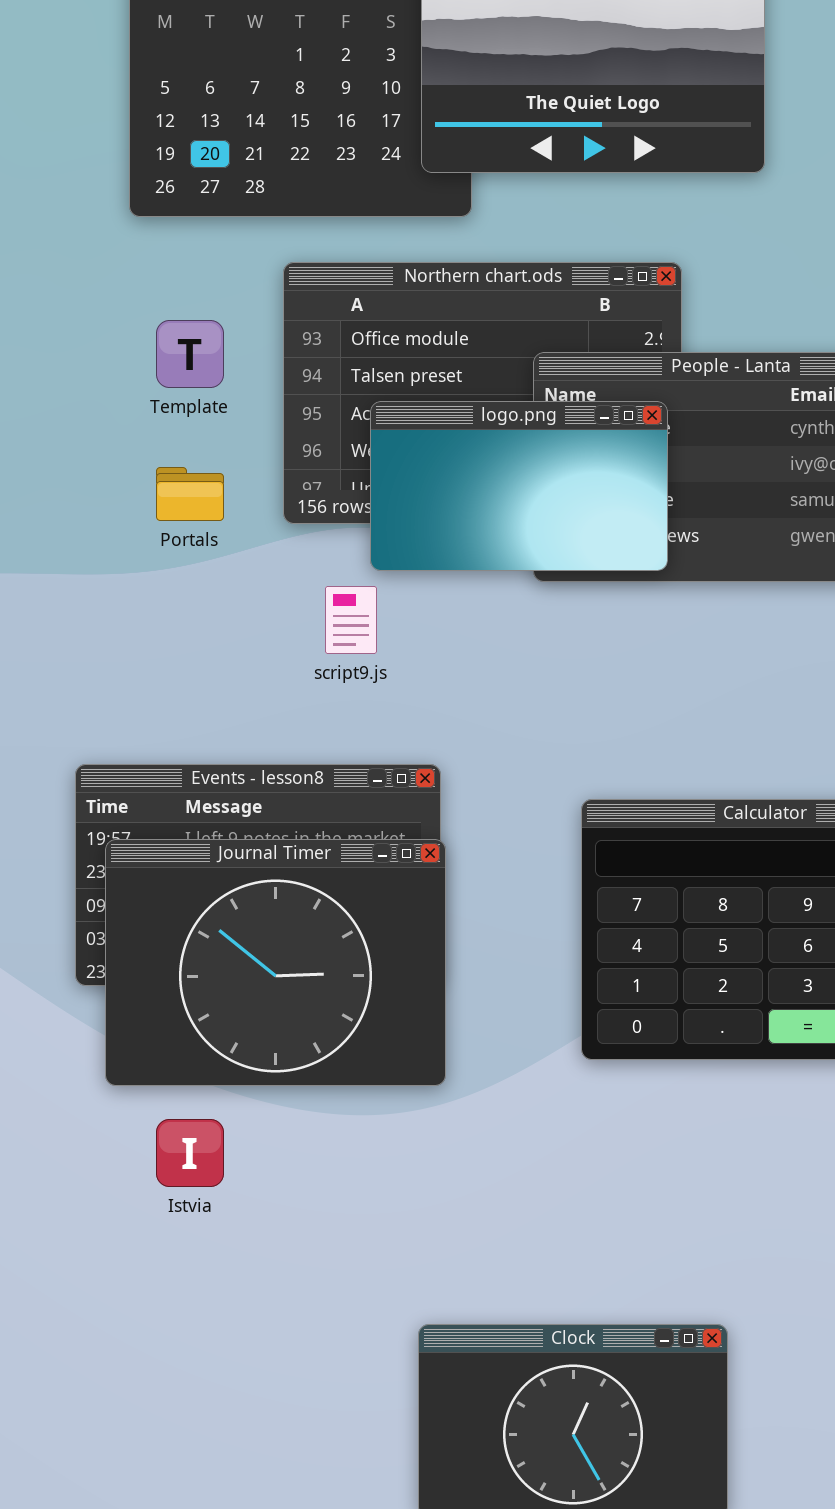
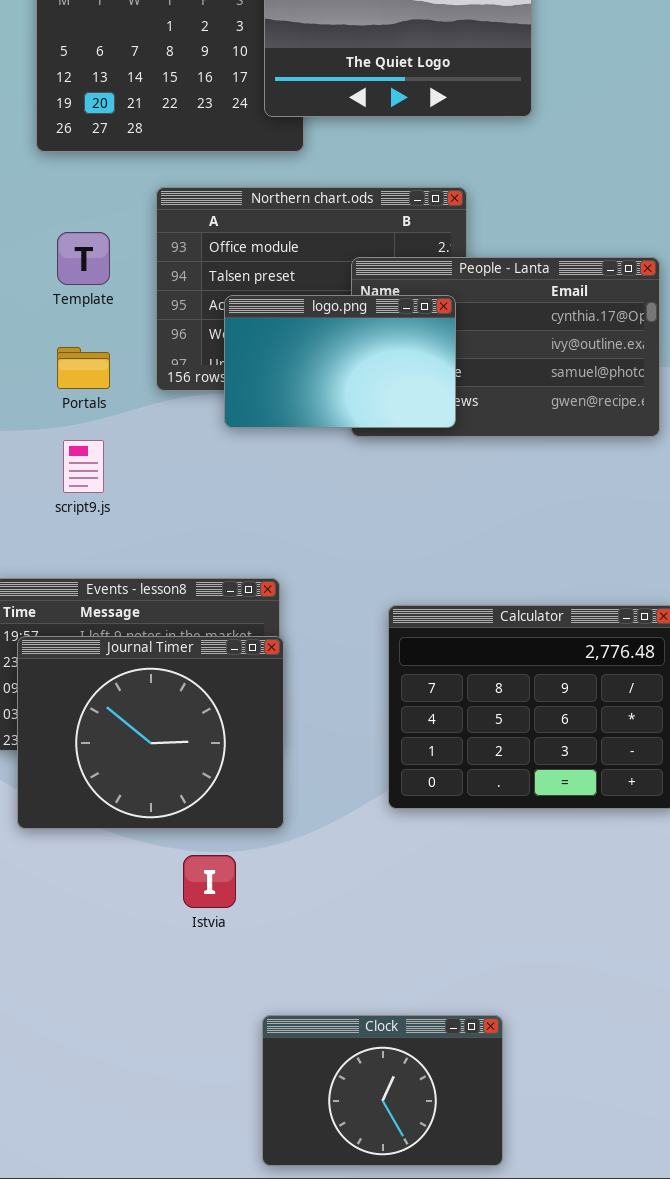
script9.js: [325,586,377,654] -> [63,440,104,493], moved
Istvia: [156,1119,224,1187] -> [183,855,236,908], moved

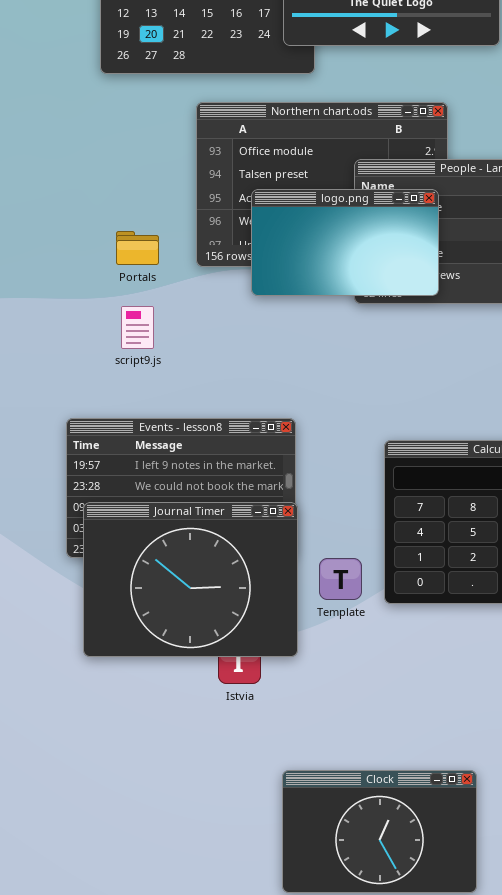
Template: [57,232,110,285] -> [319,558,362,600], moved
Journal Timer: [17,636,284,829] -> [83,502,298,657], moved

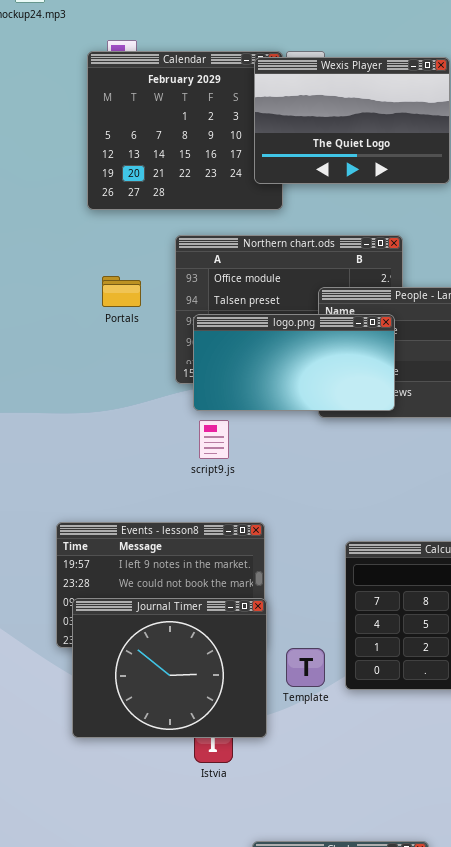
logo.png: [251,189,439,296] -> [193,314,395,411], resized
Portals: [116,231,159,265] -> [102,276,141,307], moved
script9.js: [121,306,154,349] -> [199,420,229,459], moved

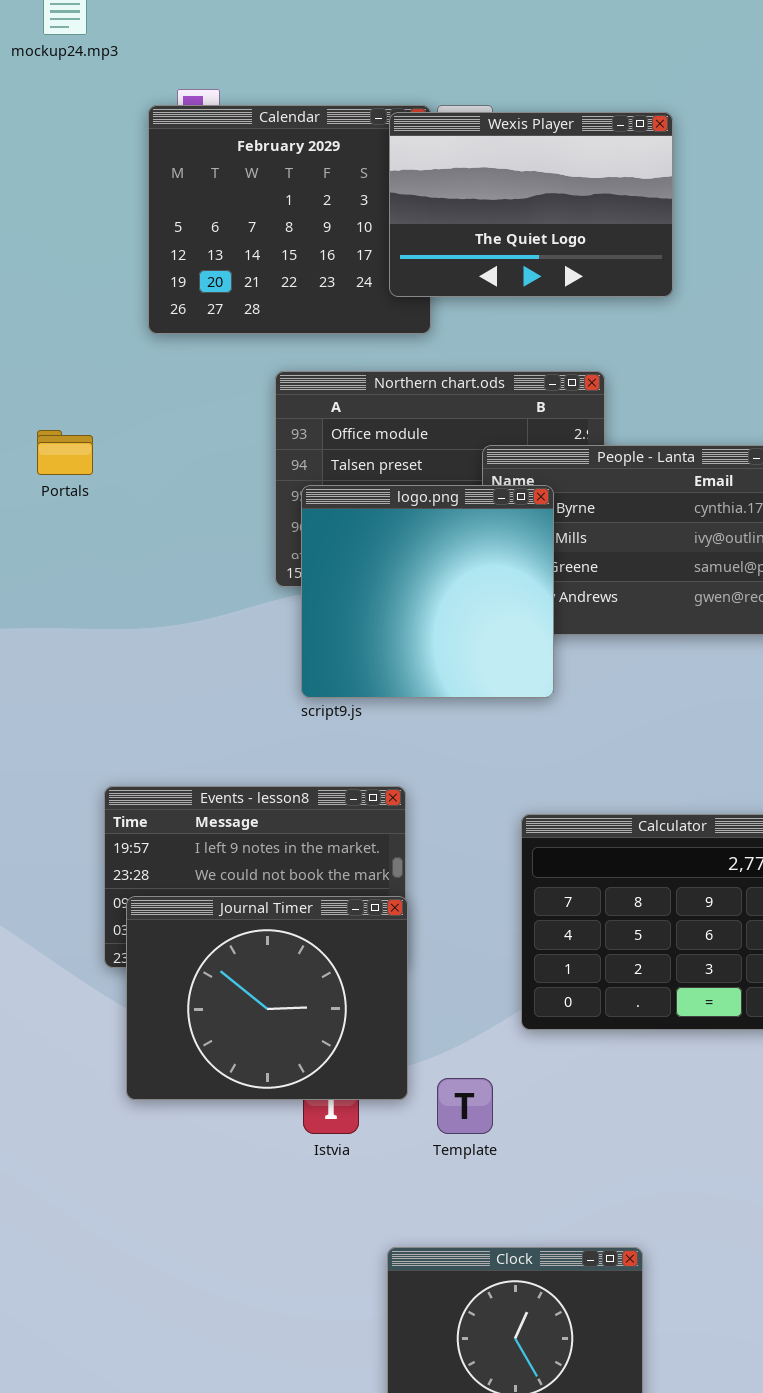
Portals: [102,276,141,307] -> [37,430,93,475], moved
logo.png: [193,314,395,411] -> [301,485,554,698], resized
Template: [286,648,325,687] -> [437,1078,493,1134], moved

